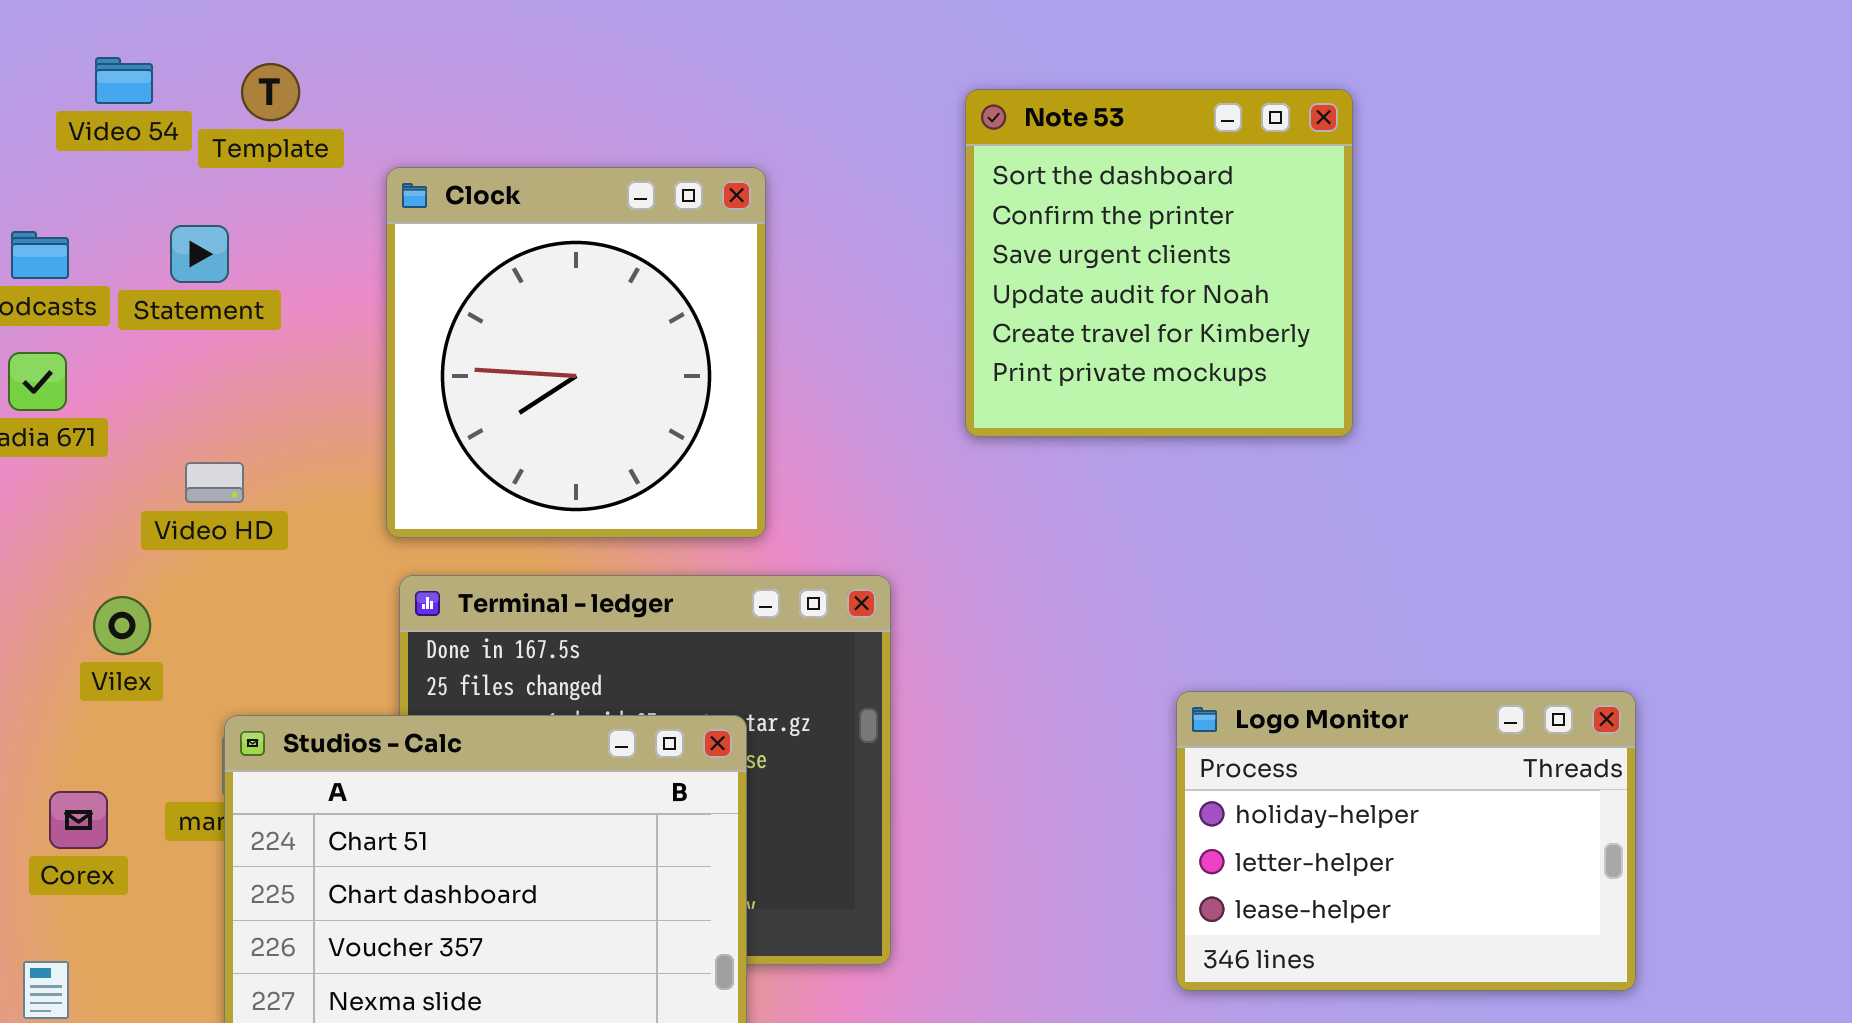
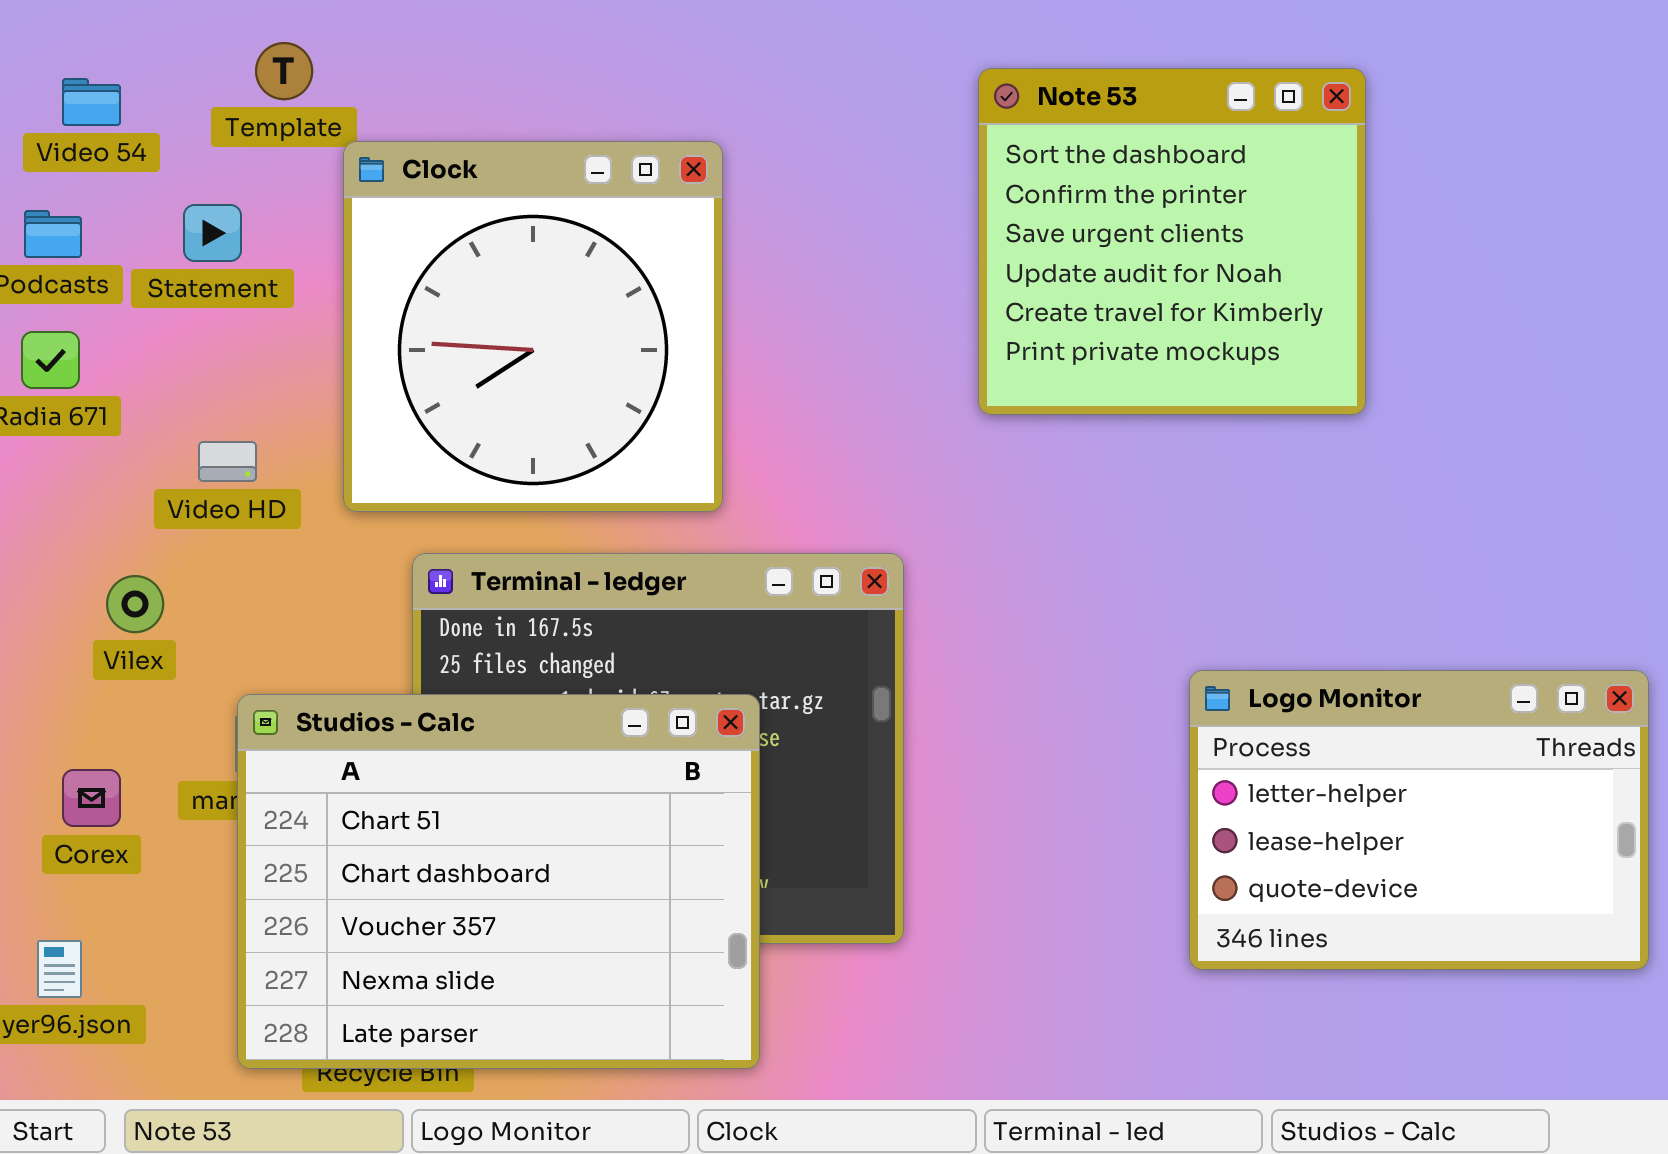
Video 54: [95,57,153,104] -> [62,78,121,126], moved
Clock: [386,167,766,538] -> [343,141,723,512], moved
Logo Monitor: [1176,691,1636,991] -> [1189,670,1649,970], scrolled down 1 row

